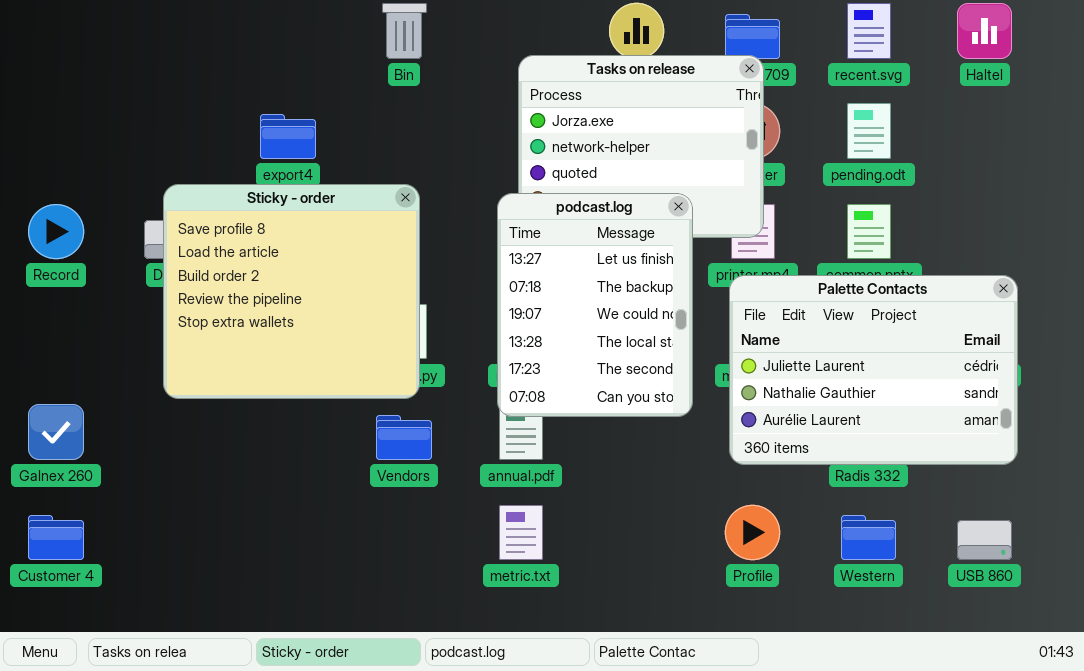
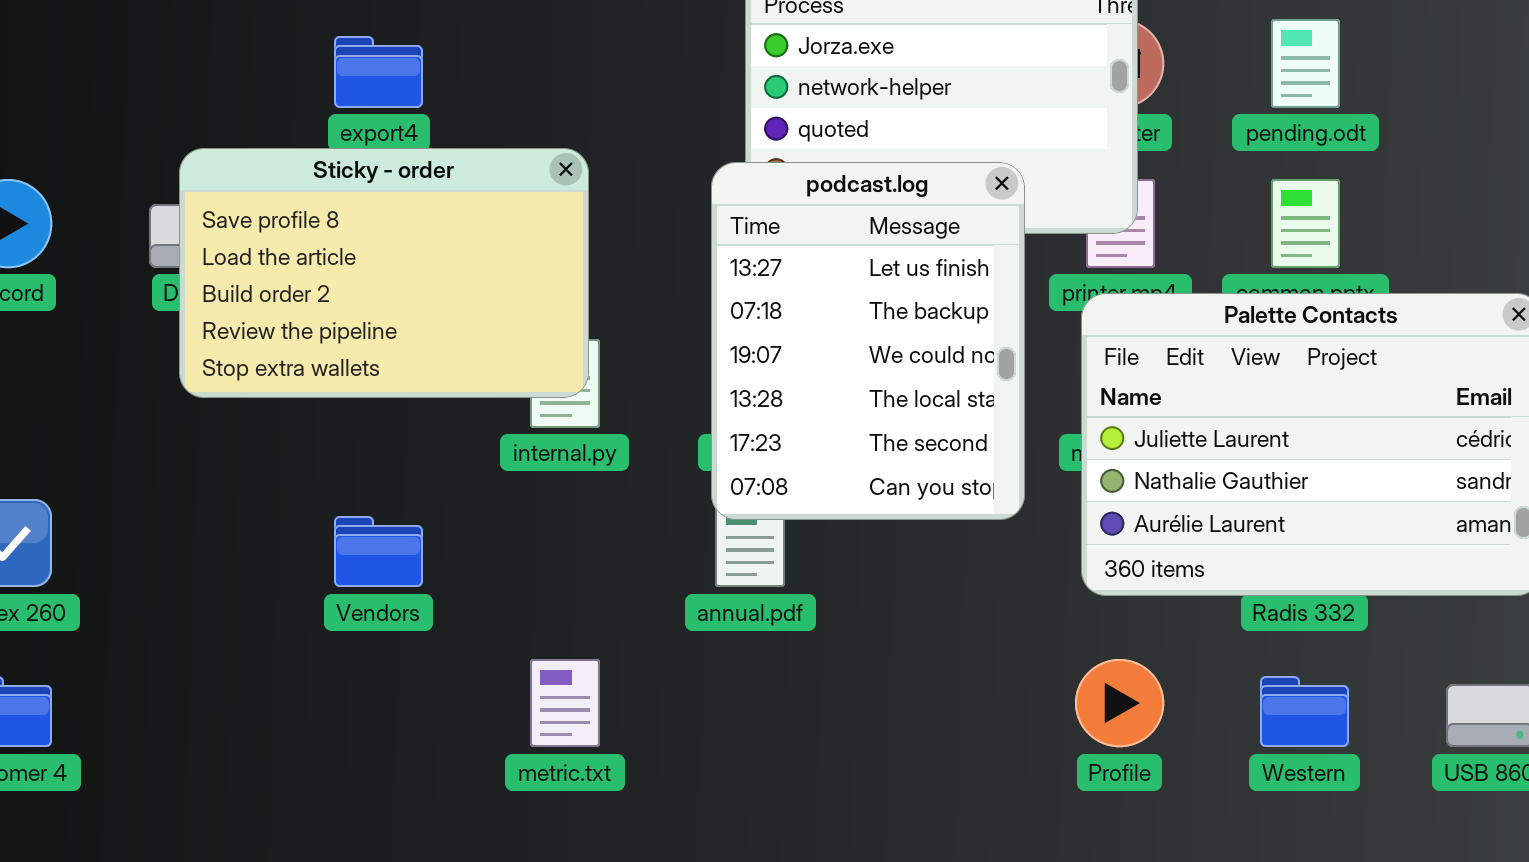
Sticky - order: [163,184,420,399] -> [179,148,589,398], resized
Vendors: [376,415,432,460] -> [334,516,423,587], moved
metric.txt: [499,505,543,560] -> [530,659,600,747], moved

